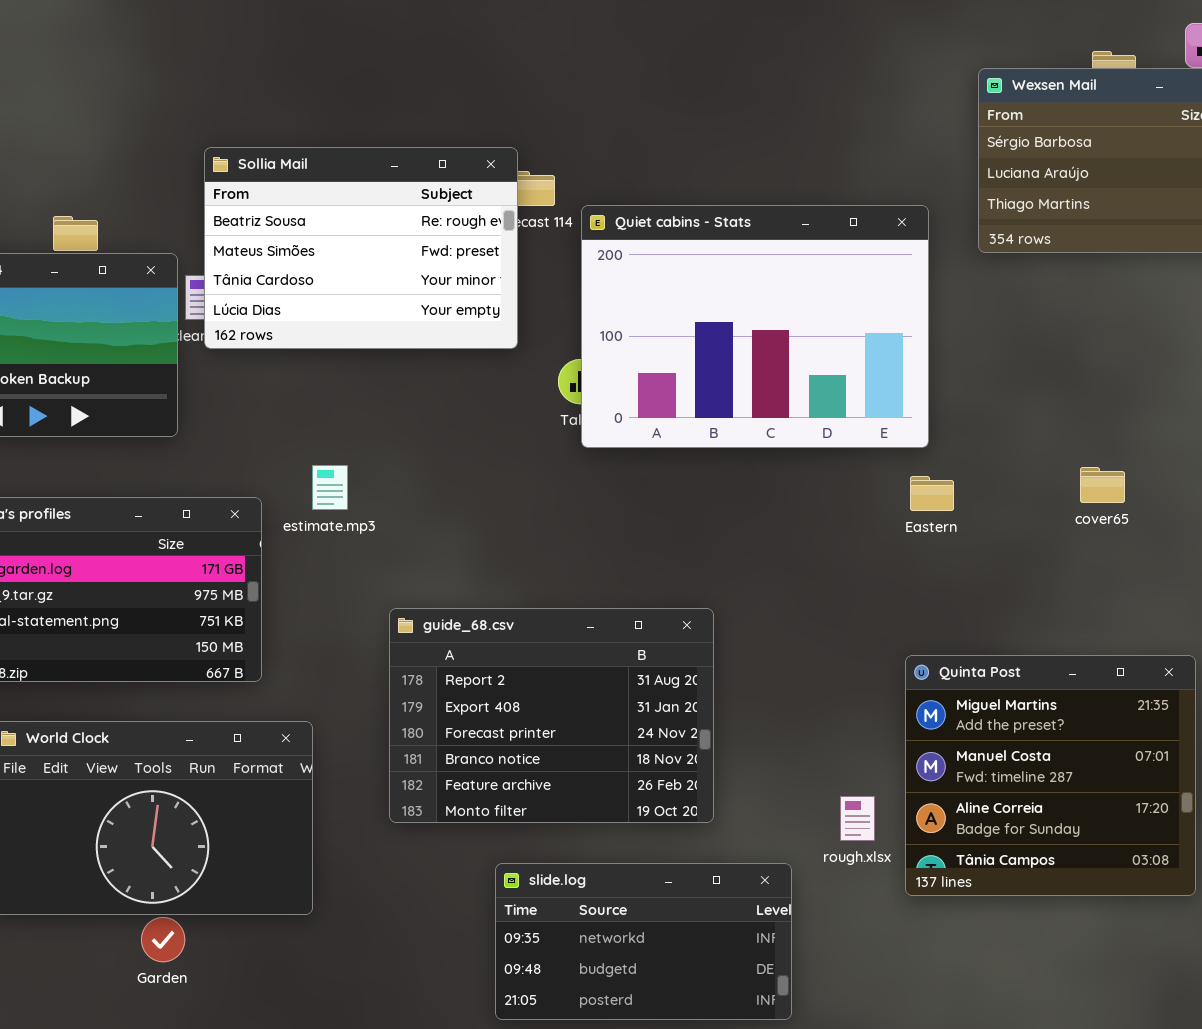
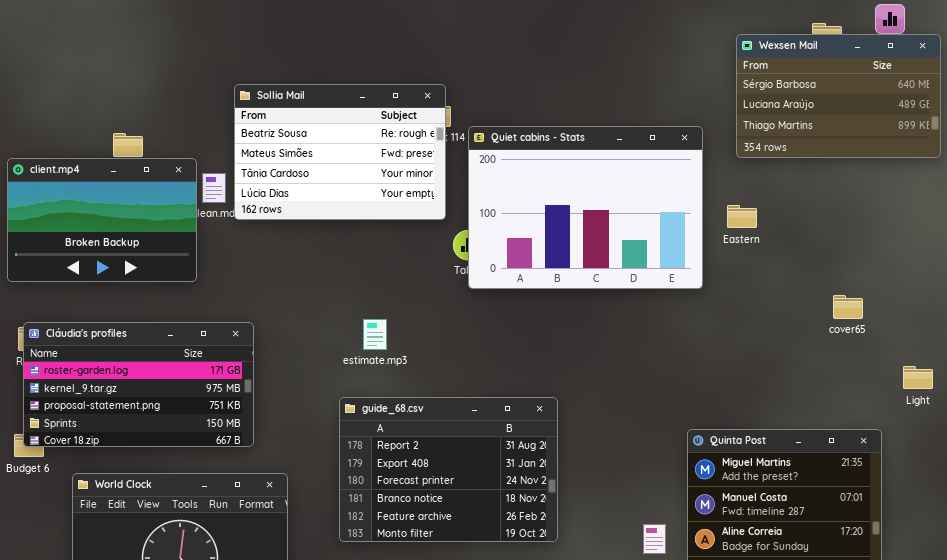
Sollia Mail: [204,147,518,349] -> [234,84,446,220], moved
estimate.mp3: [312,465,348,510] -> [363,319,387,350], moved
cover65: [1080,467,1125,503] -> [833,295,863,319], moved
Eastern: [910,476,954,511] -> [727,205,757,228], moved

